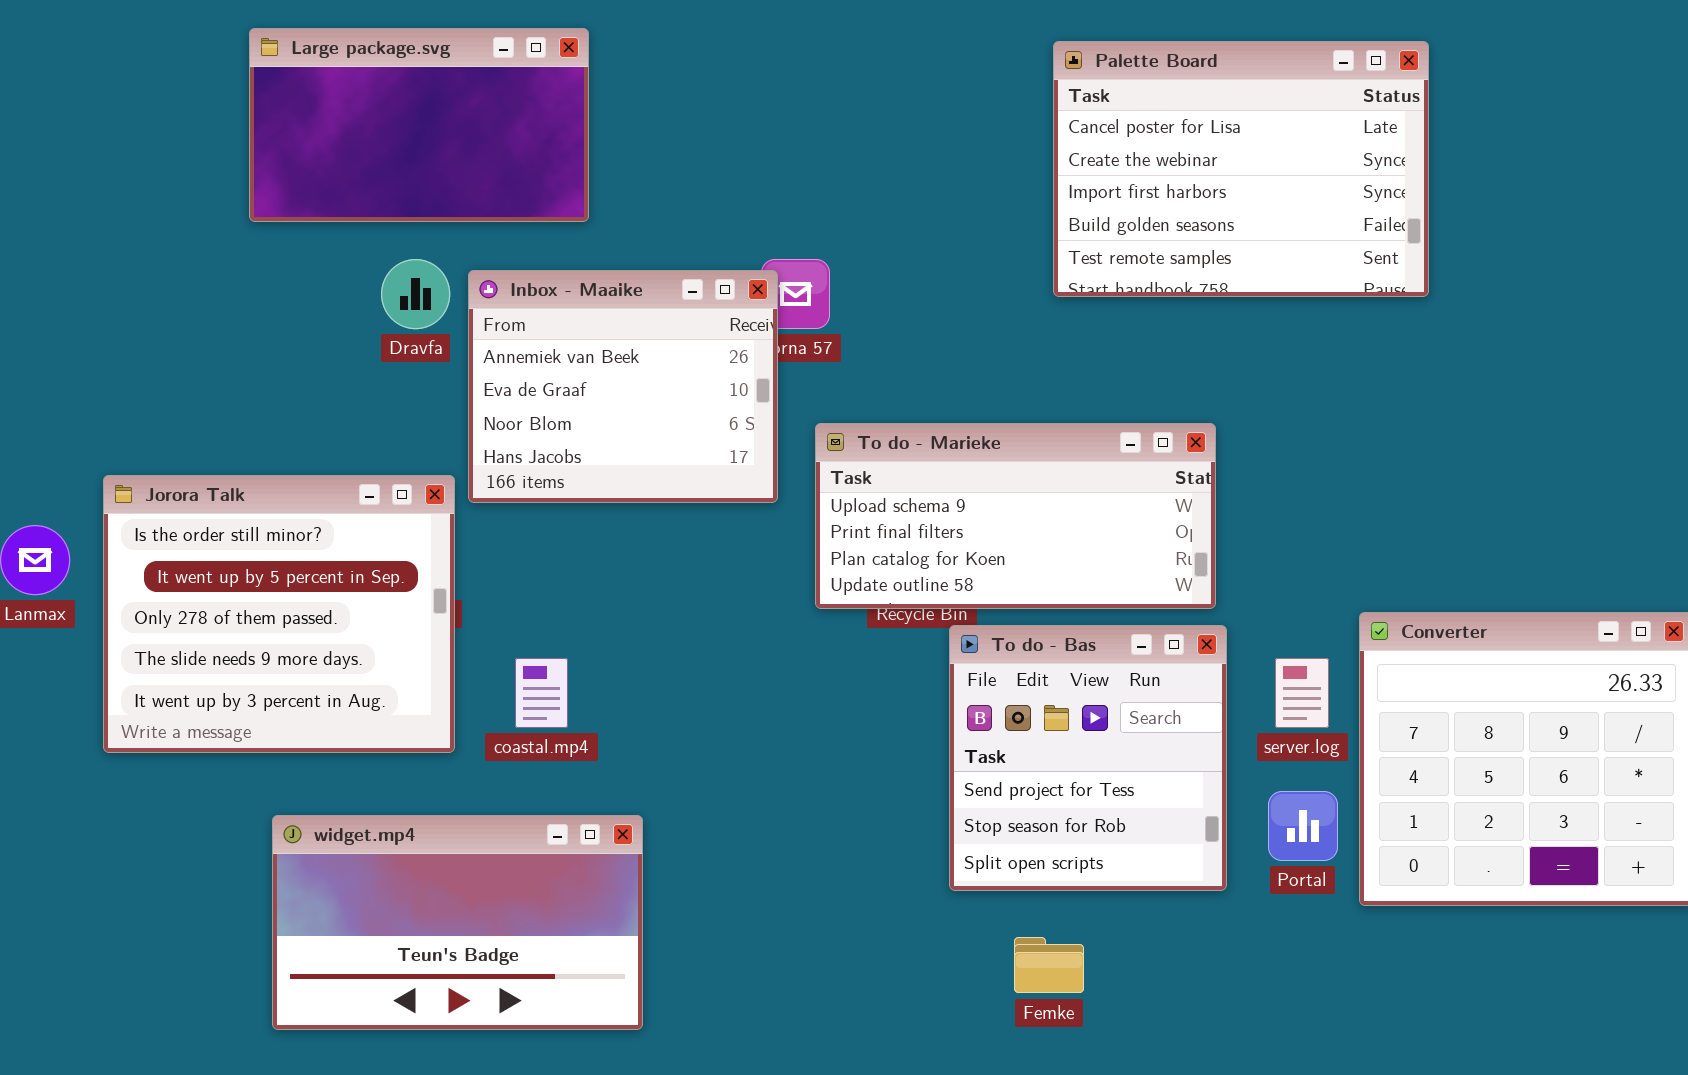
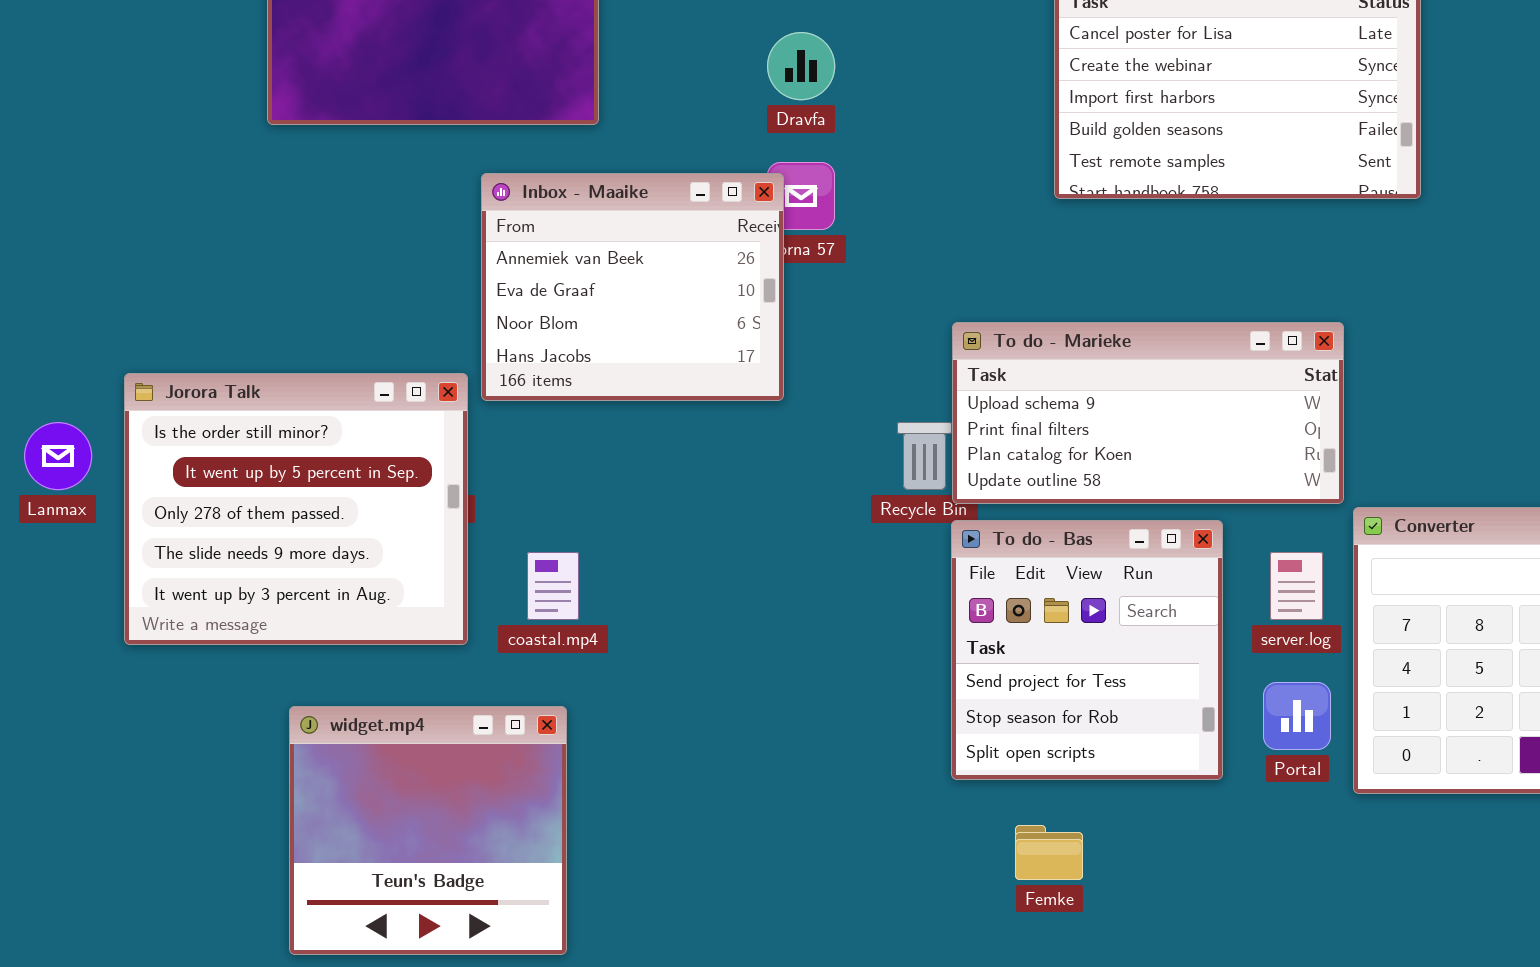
Dravfa: [381,259,450,329] -> [767,32,835,100], moved
To do - Marieke: [815,423,1216,609] -> [952,322,1344,504], moved
widget.mp4: [272,815,643,1030] -> [289,706,567,955], resized

